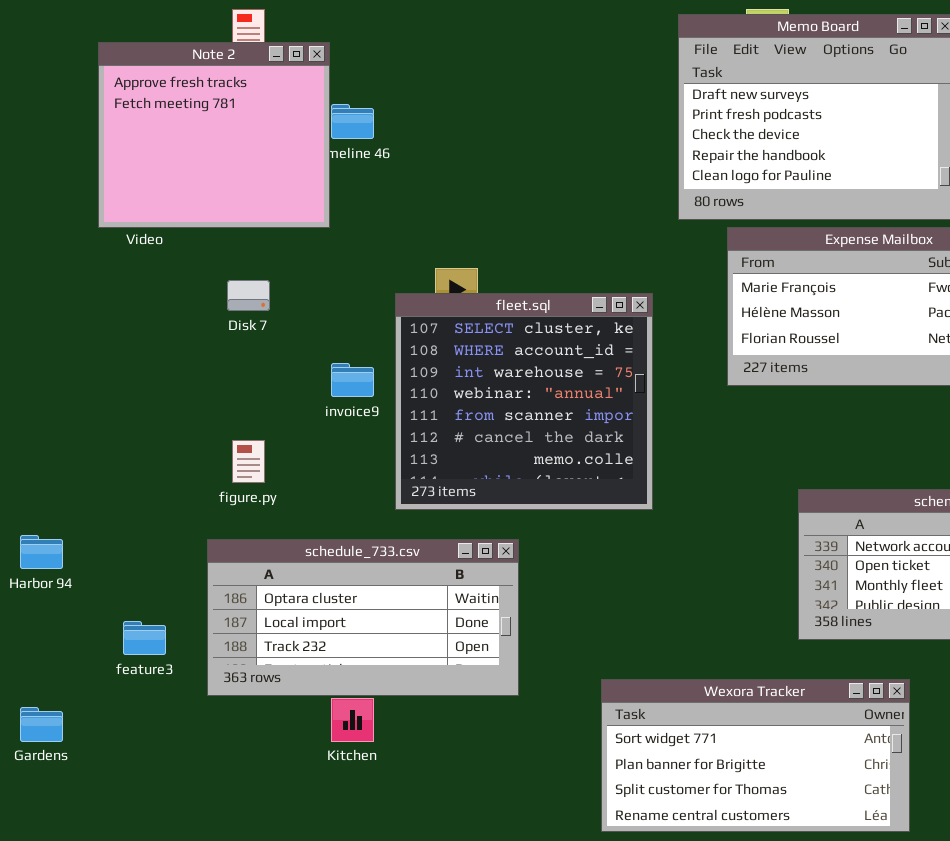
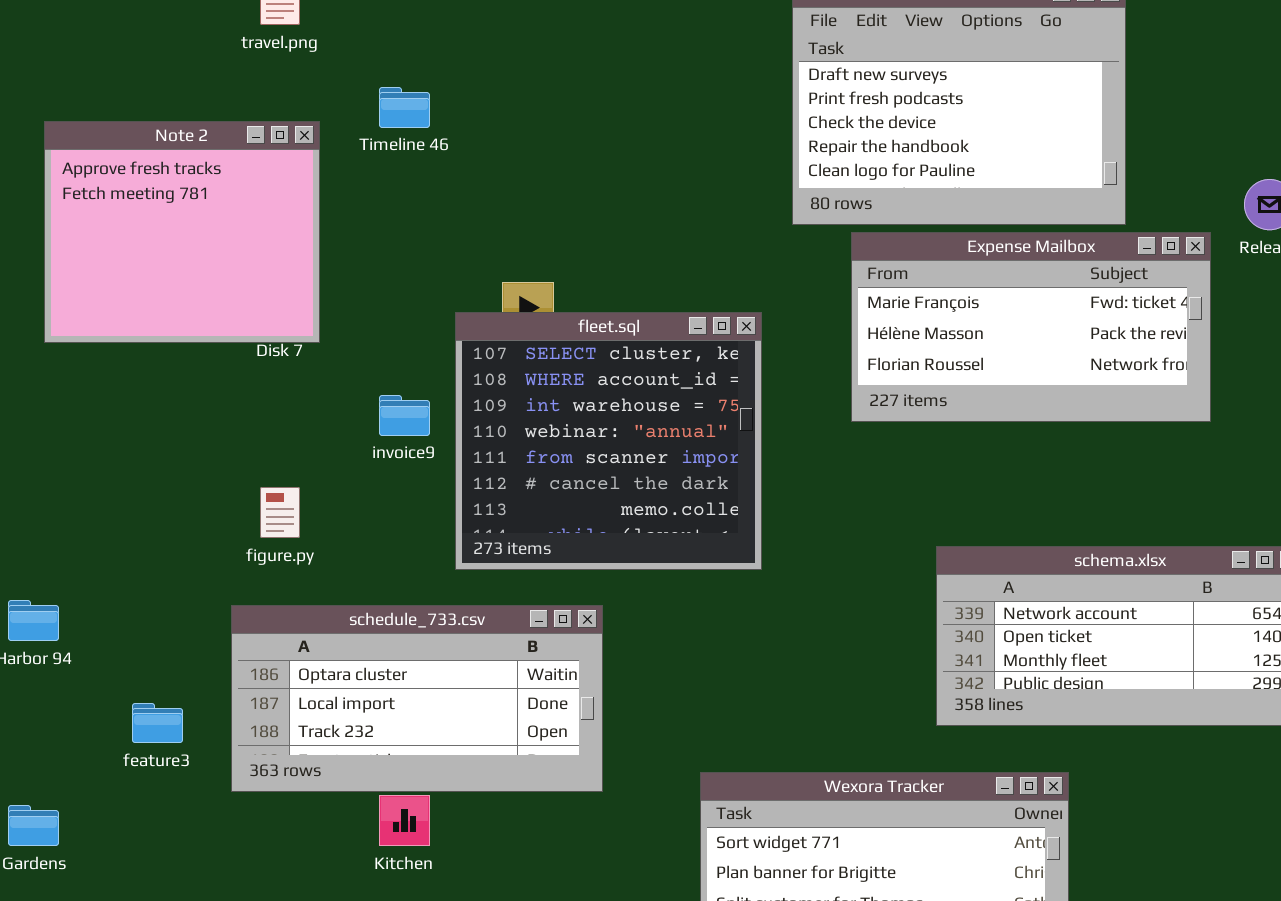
Note 2: [98,42,330,228] -> [44,121,320,343], moved

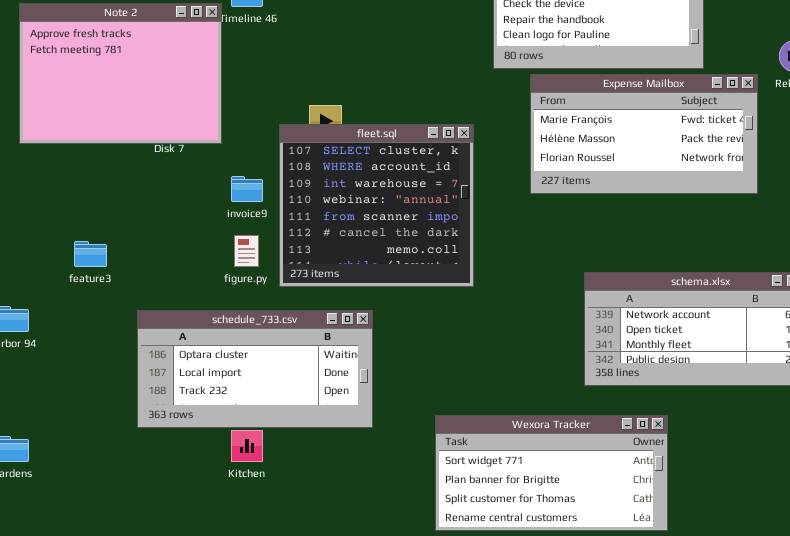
Note 2: [44,121,320,343] -> [19,3,222,144], resized
figure.py: [260,487,300,538] -> [234,235,259,267], moved
feature3: [132,703,183,743] -> [74,241,107,267], moved

